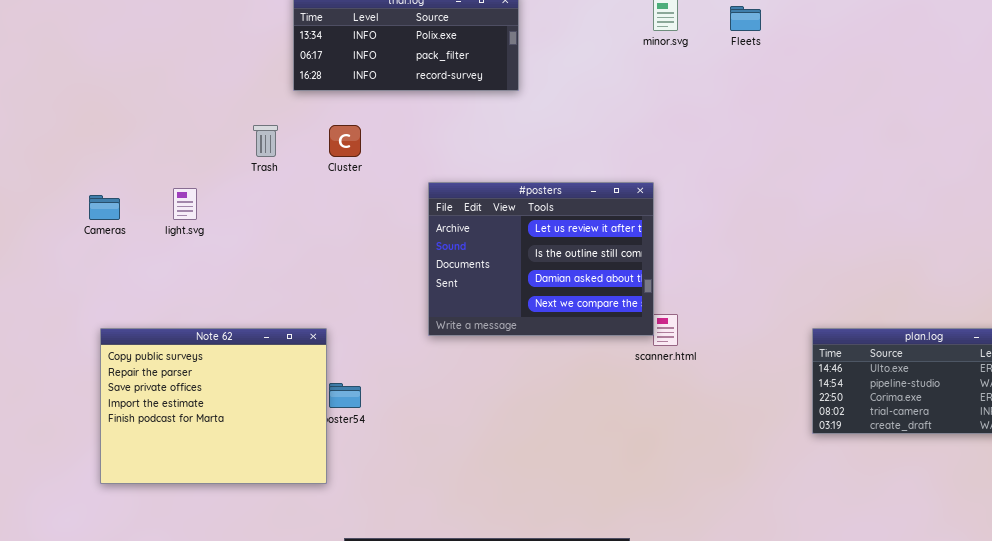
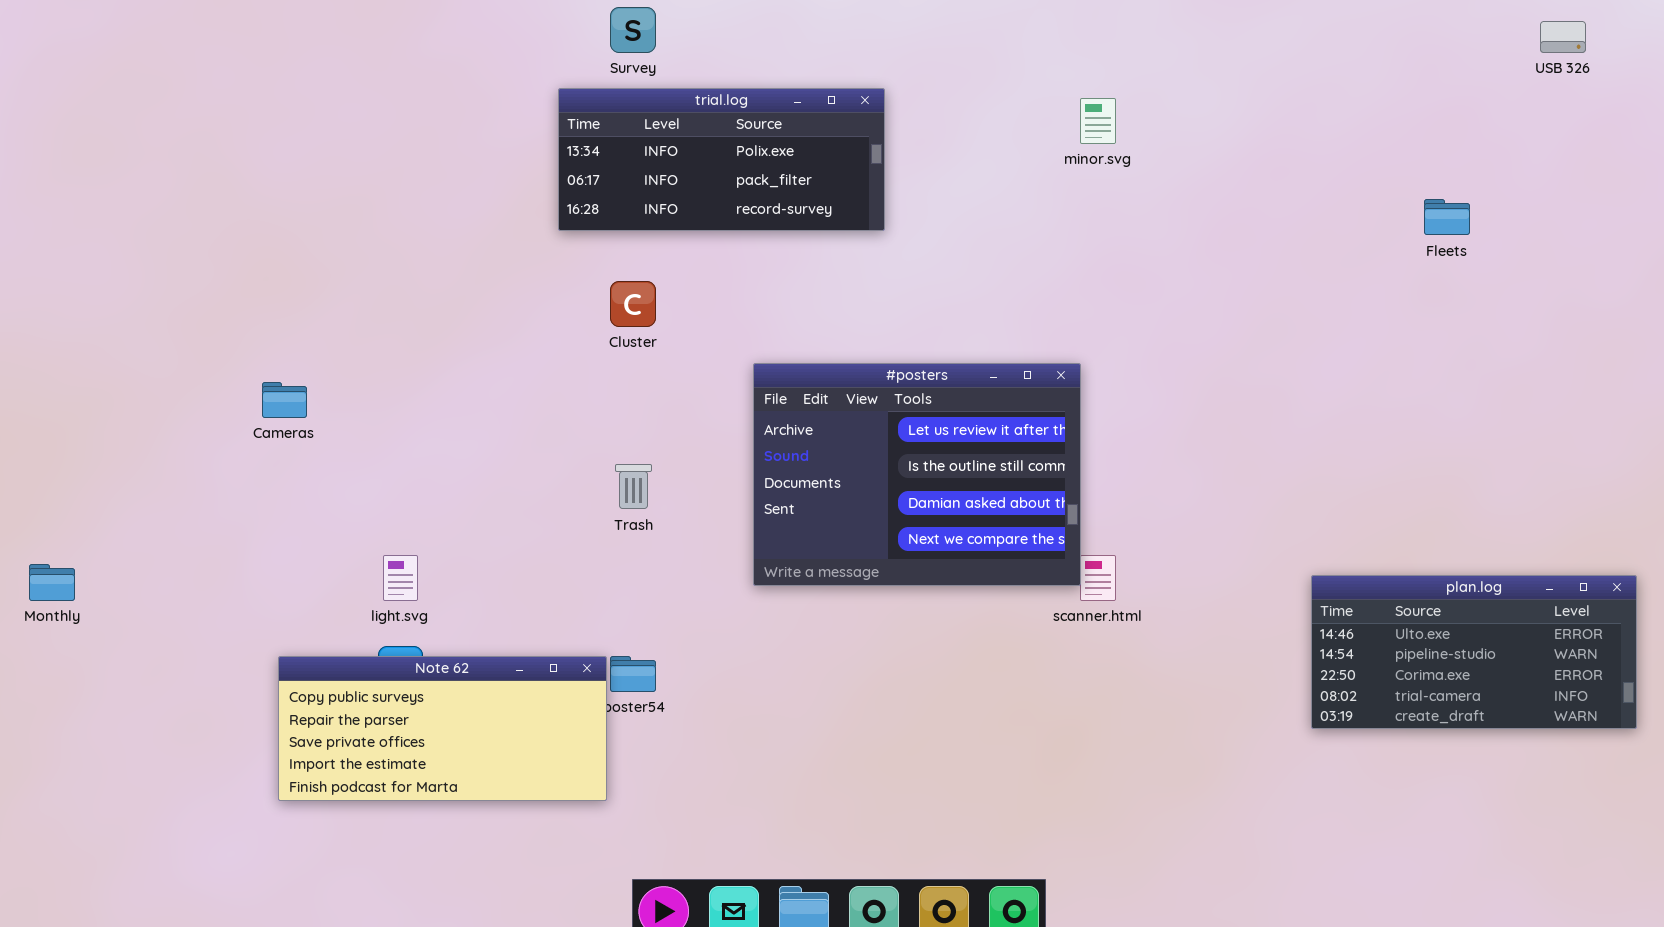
Fleets: [730,6,761,31] -> [1424,199,1470,235], moved
Trash: [253,125,278,157] -> [615,464,652,509], moved
light.svg: [173,188,197,220] -> [383,555,418,601], moved
Note 62: [100,328,327,484] -> [278,656,607,801], resized

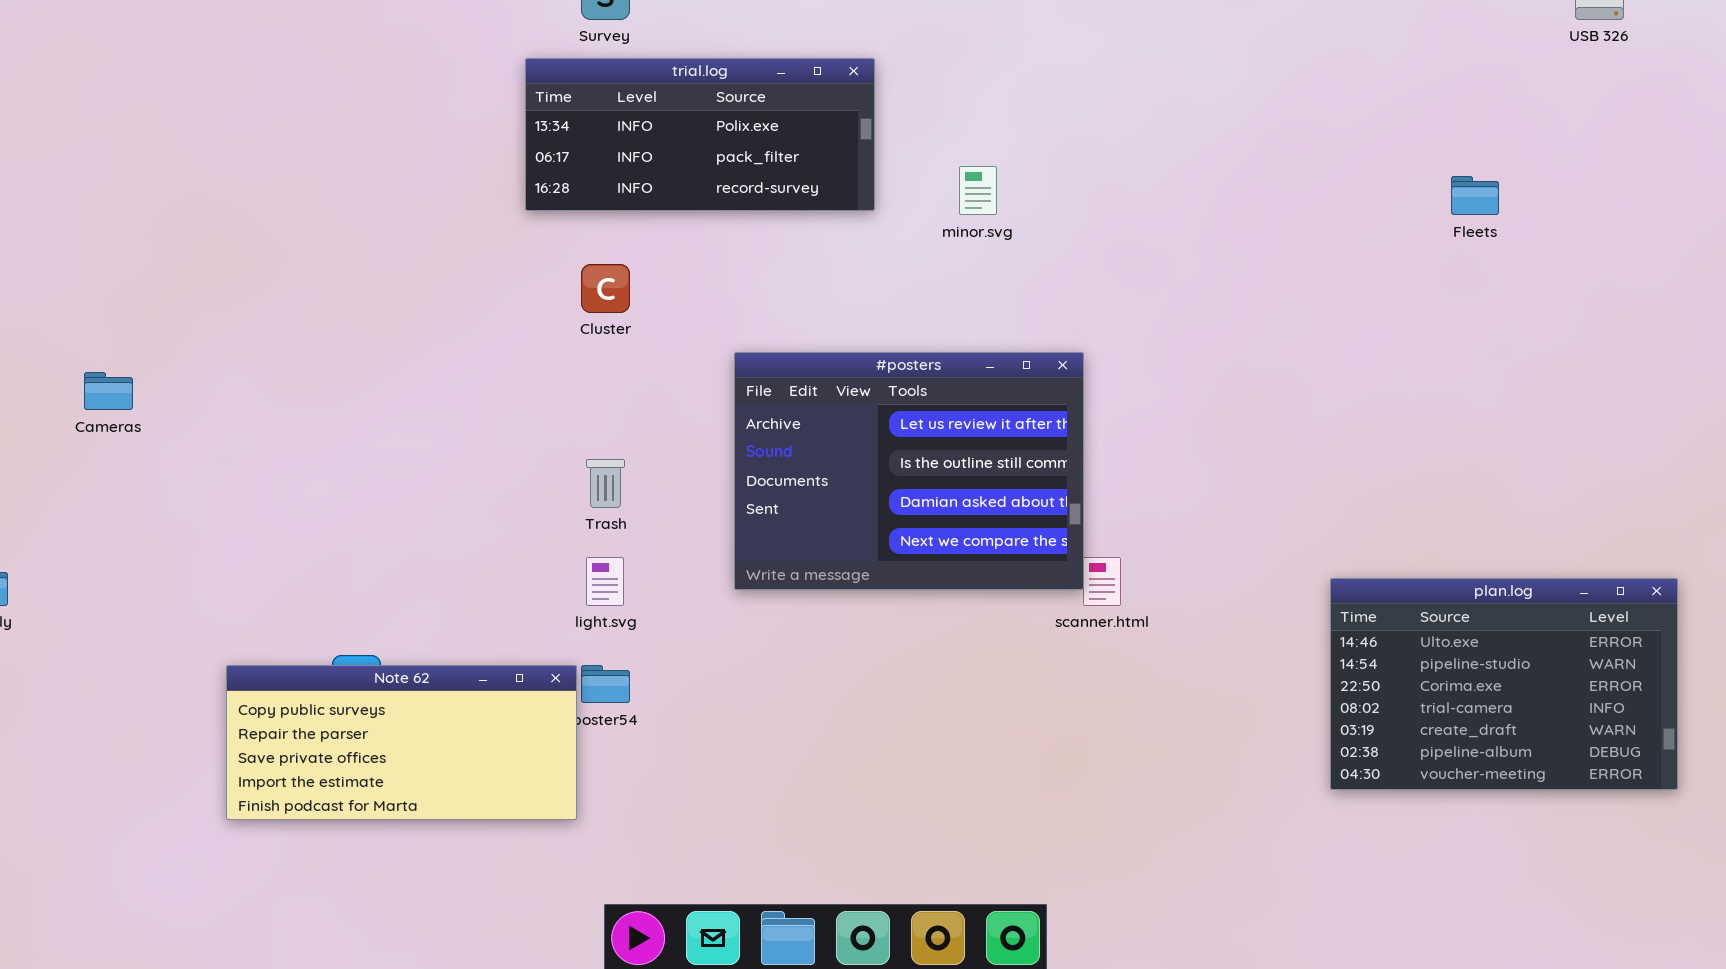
minor.svg: [1080,98,1116,144] -> [959,166,997,215], moved
Cameras: [262,382,307,418] -> [84,372,133,410], moved
light.svg: [383,555,418,601] -> [586,557,624,606], moved
plan.log: [1311,575,1637,729] -> [1330,578,1678,790], resized

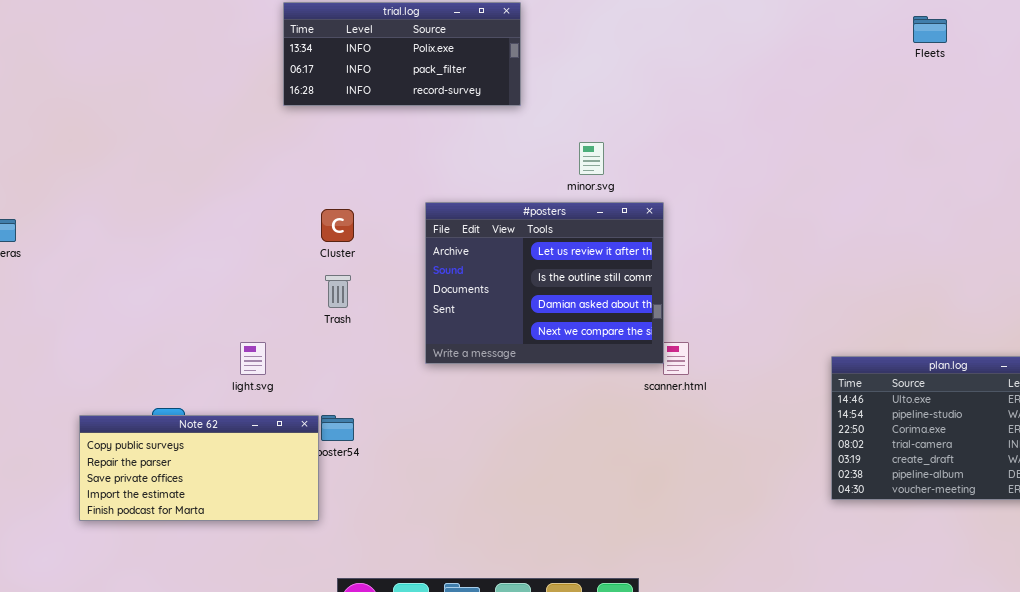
minor.svg: [959,166,997,215] -> [579,142,604,175], moved
Fleets: [1451,176,1499,215] -> [913,16,947,43], moved
Cluster: [581,264,630,313] -> [321,209,354,242], moved
light.svg: [586,557,624,606] -> [240,342,266,375], moved

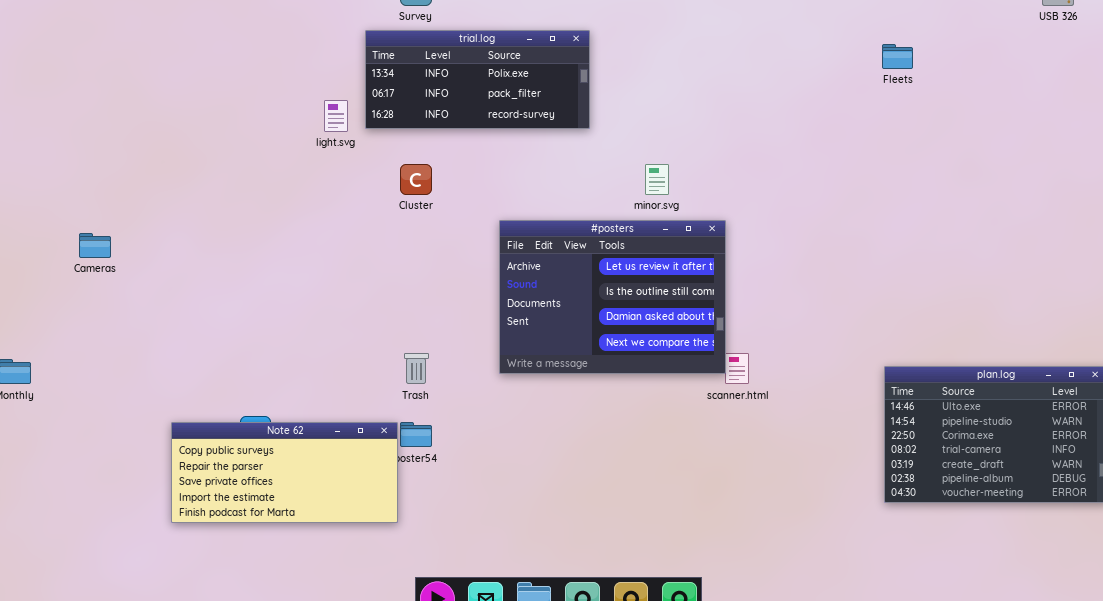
Fleets: [913,16,947,43] -> [882,44,913,69], moved
Cluster: [321,209,354,242] -> [400,164,432,195], moved
Trash: [325,275,351,308] -> [404,353,429,384], moved
light.svg: [240,342,266,375] -> [324,100,348,132], moved

